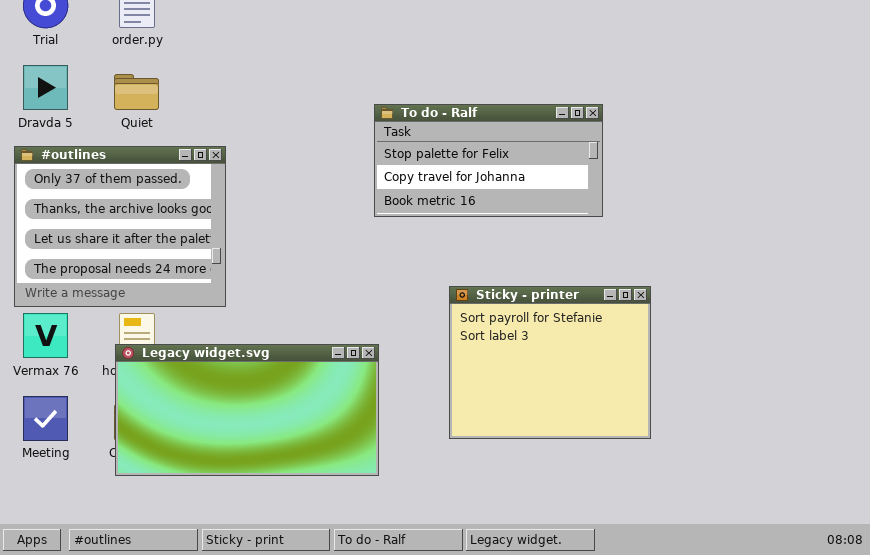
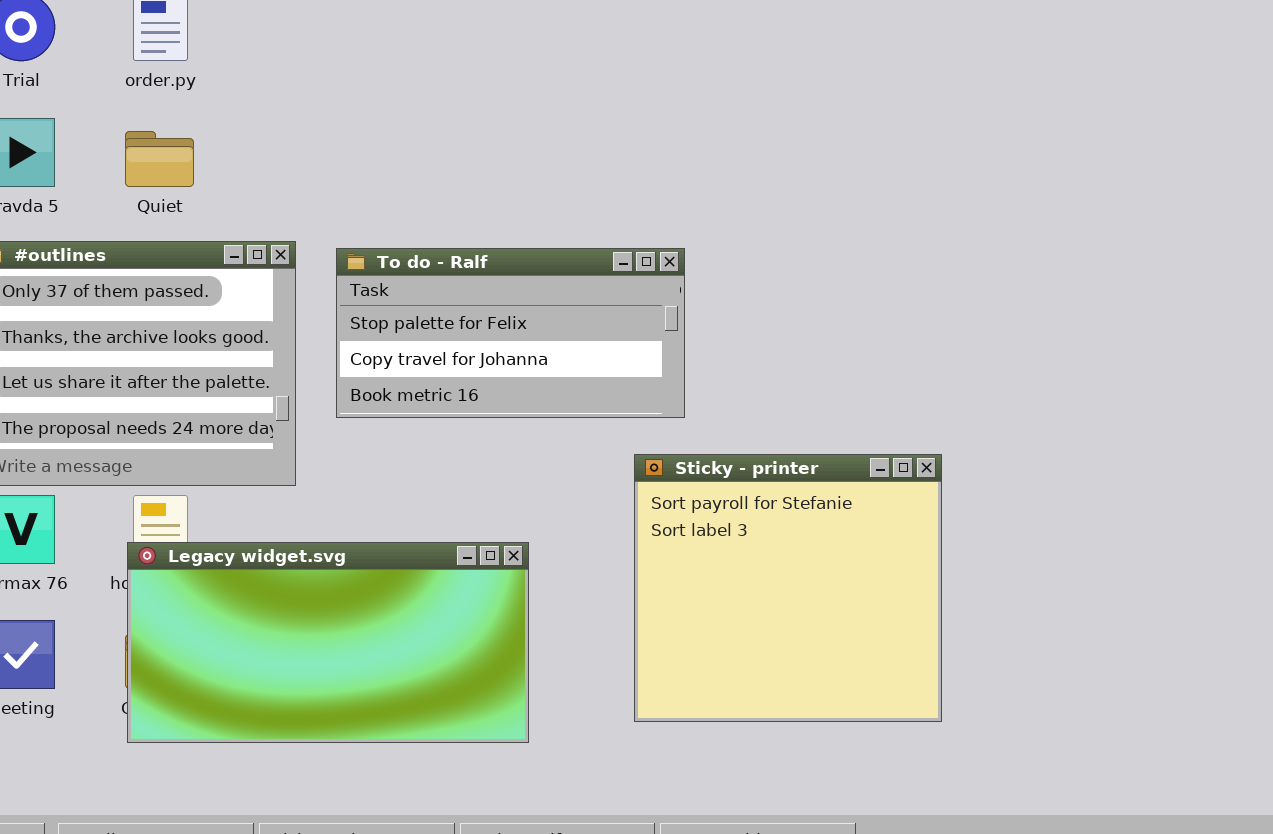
To do - Ralf: [374,104,603,217] -> [336,248,685,418], moved
Sticky - printer: [449,286,651,439] -> [634,454,942,722], resized

